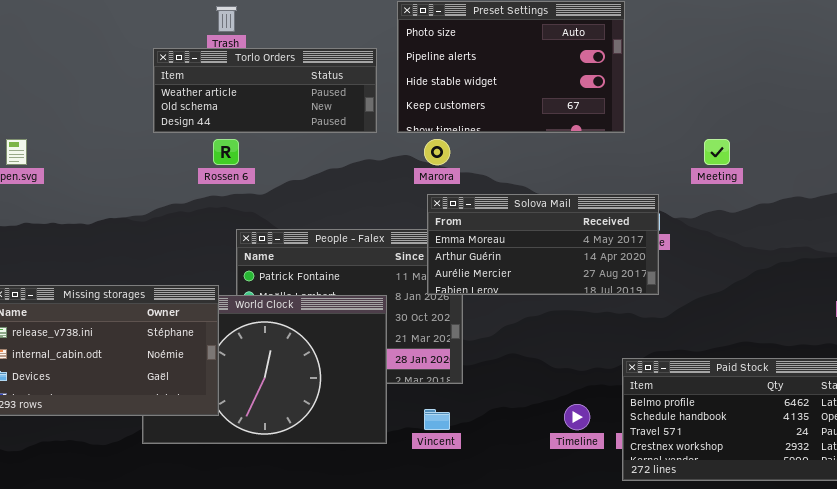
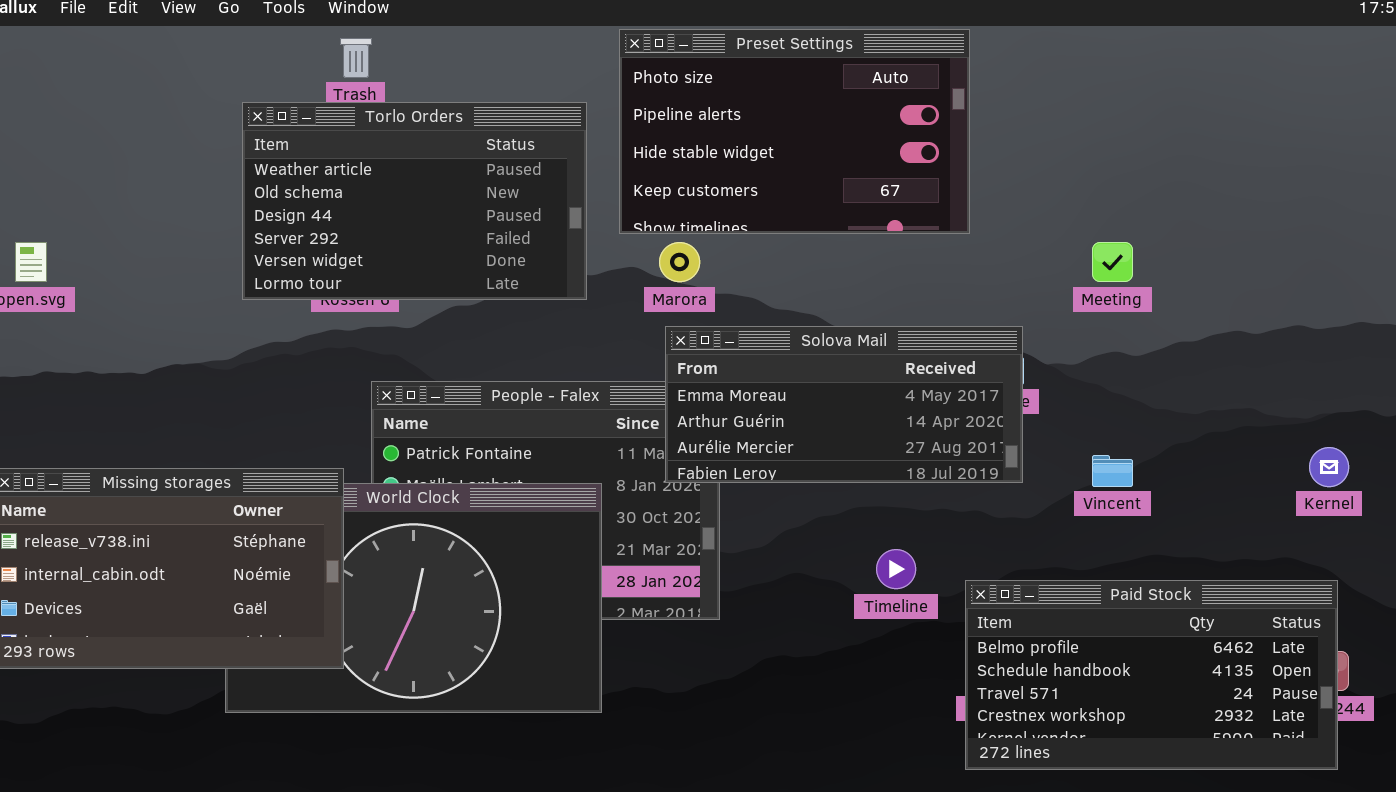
Torlo Orders: [153,48,377,133] -> [242,102,587,300], resized
Timeline: [564,404,590,430] -> [876,549,916,589], moved
Vincent: [424,409,450,430] -> [1092,455,1133,487], moved

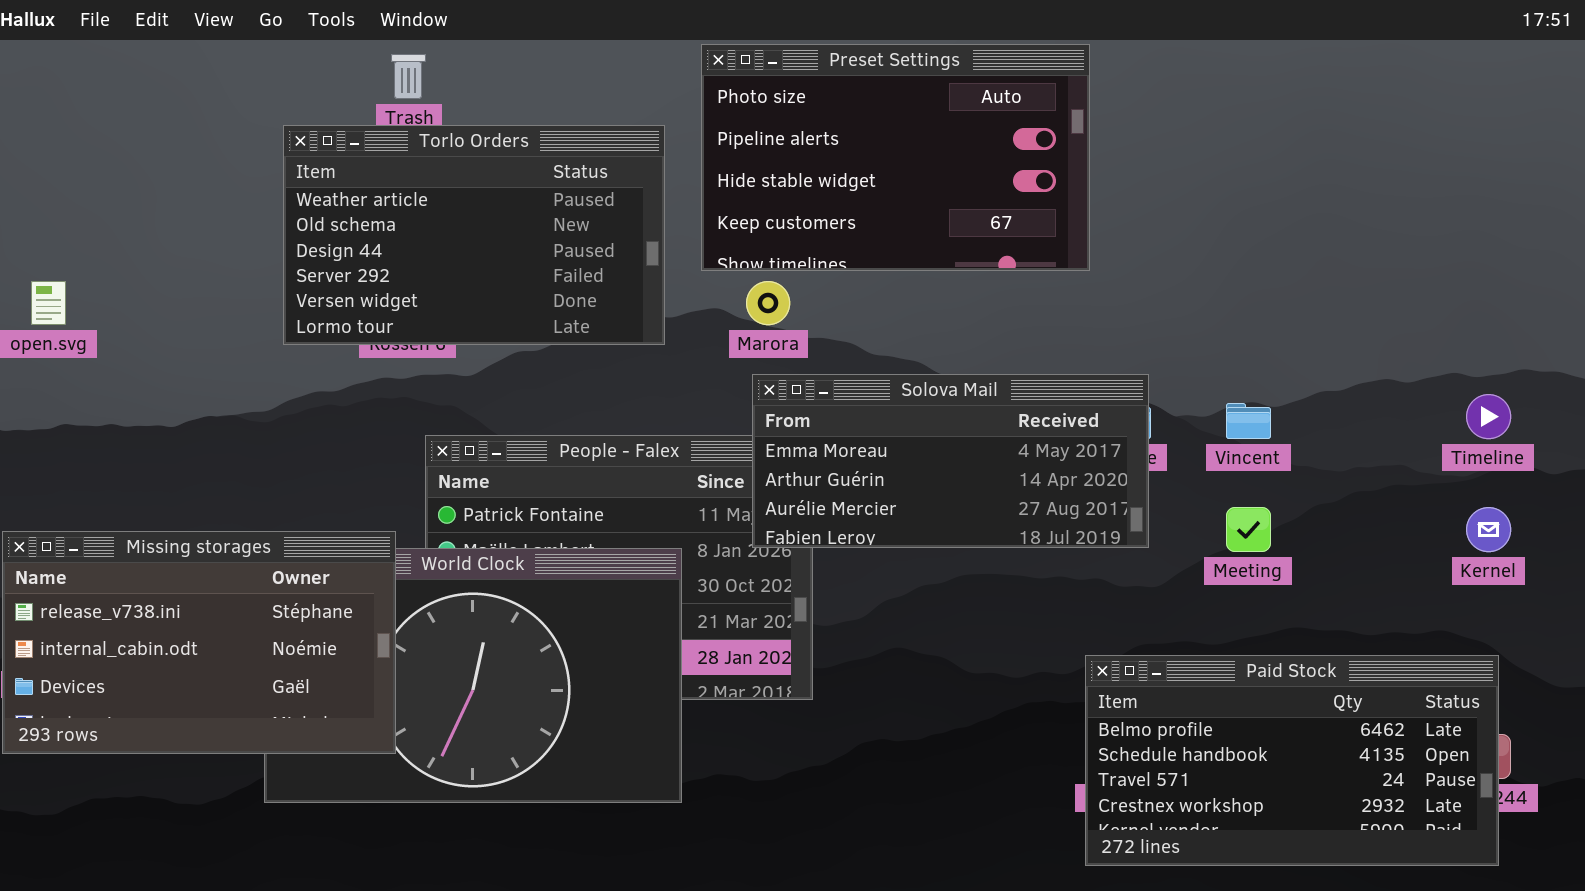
Meeting: [1092,242,1133,282] -> [1226,507,1271,552], moved
Vincent: [1092,455,1133,487] -> [1226,403,1271,439], moved
Timeline: [876,549,916,589] -> [1466,394,1511,439], moved

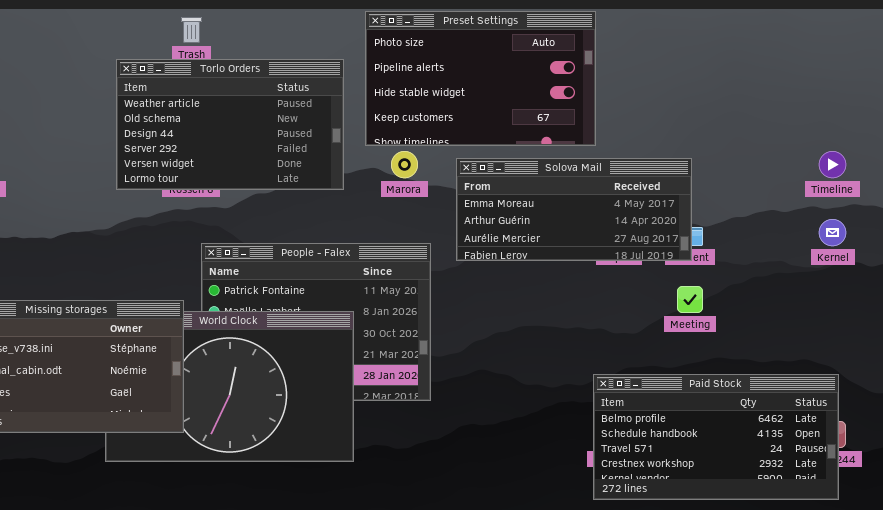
Solova Mail: [752,374,1149,548] -> [456,158,692,261], moved
Timeline: [1466,394,1511,439] -> [819,151,846,178], moved
Kernel: [1466,507,1511,552] -> [819,219,846,246], moved

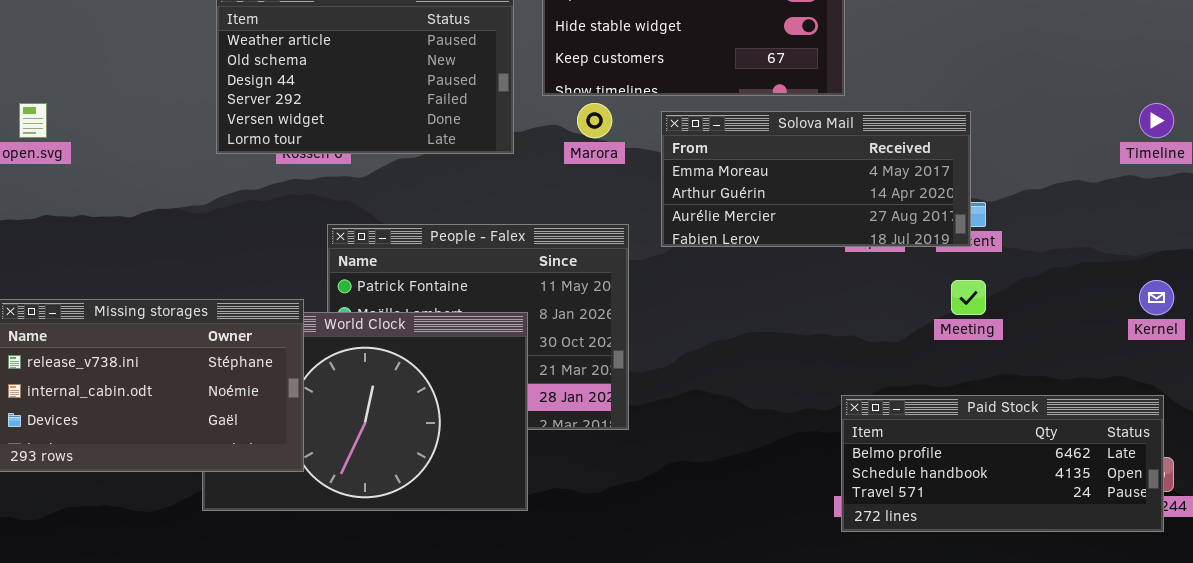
Kernel: [819,219,846,246] -> [1139,280,1174,315], moved
Paid Stock: [593,374,839,500] -> [841,395,1164,532], resized

